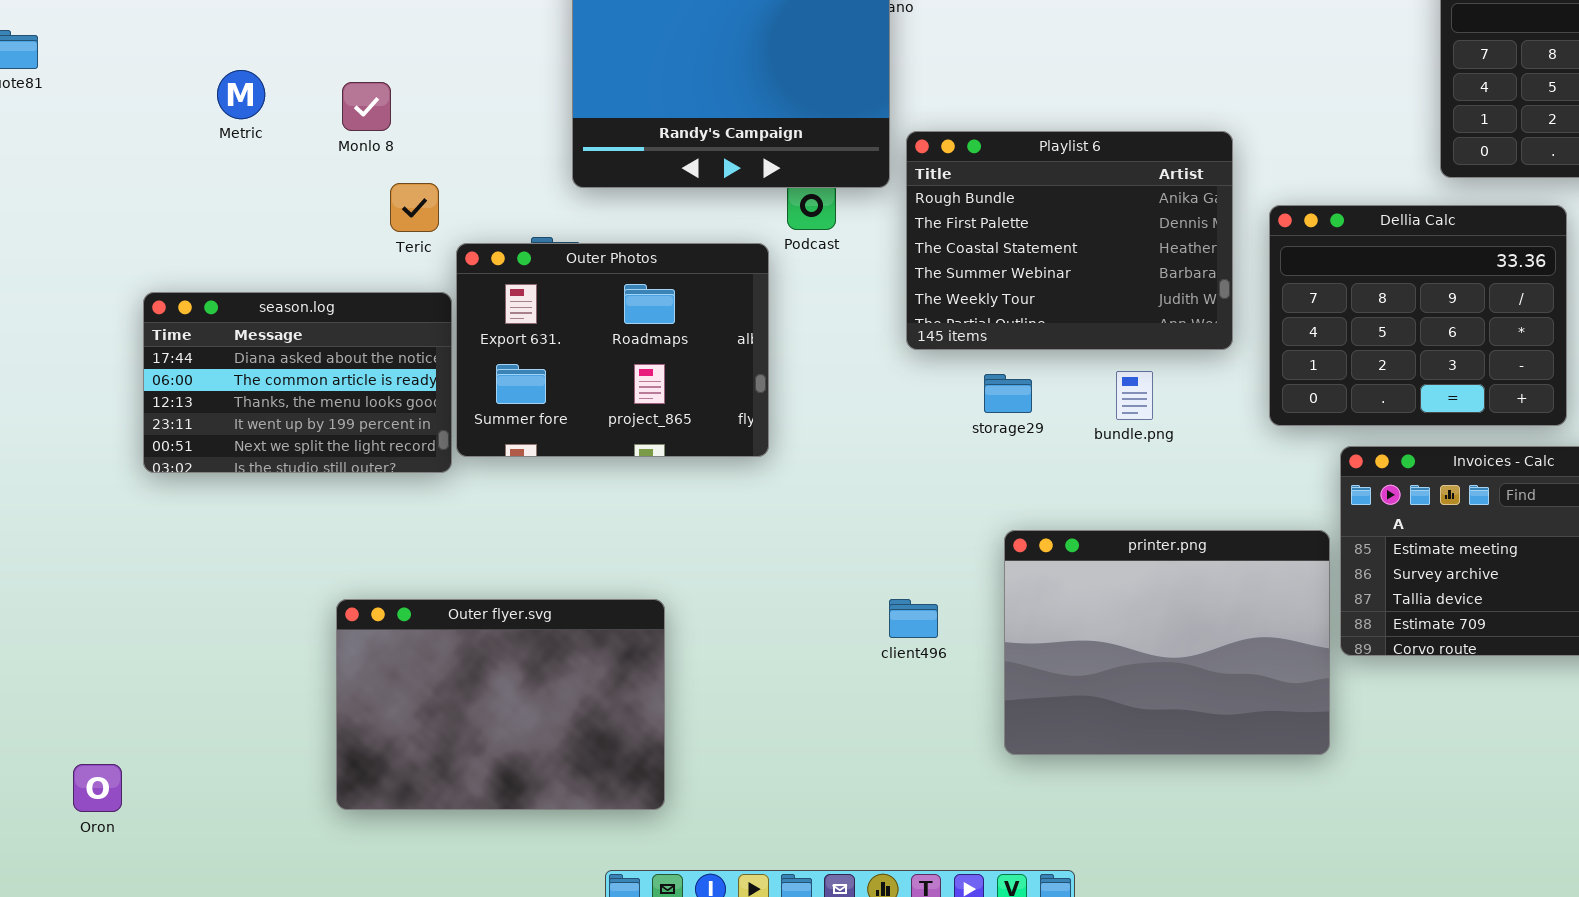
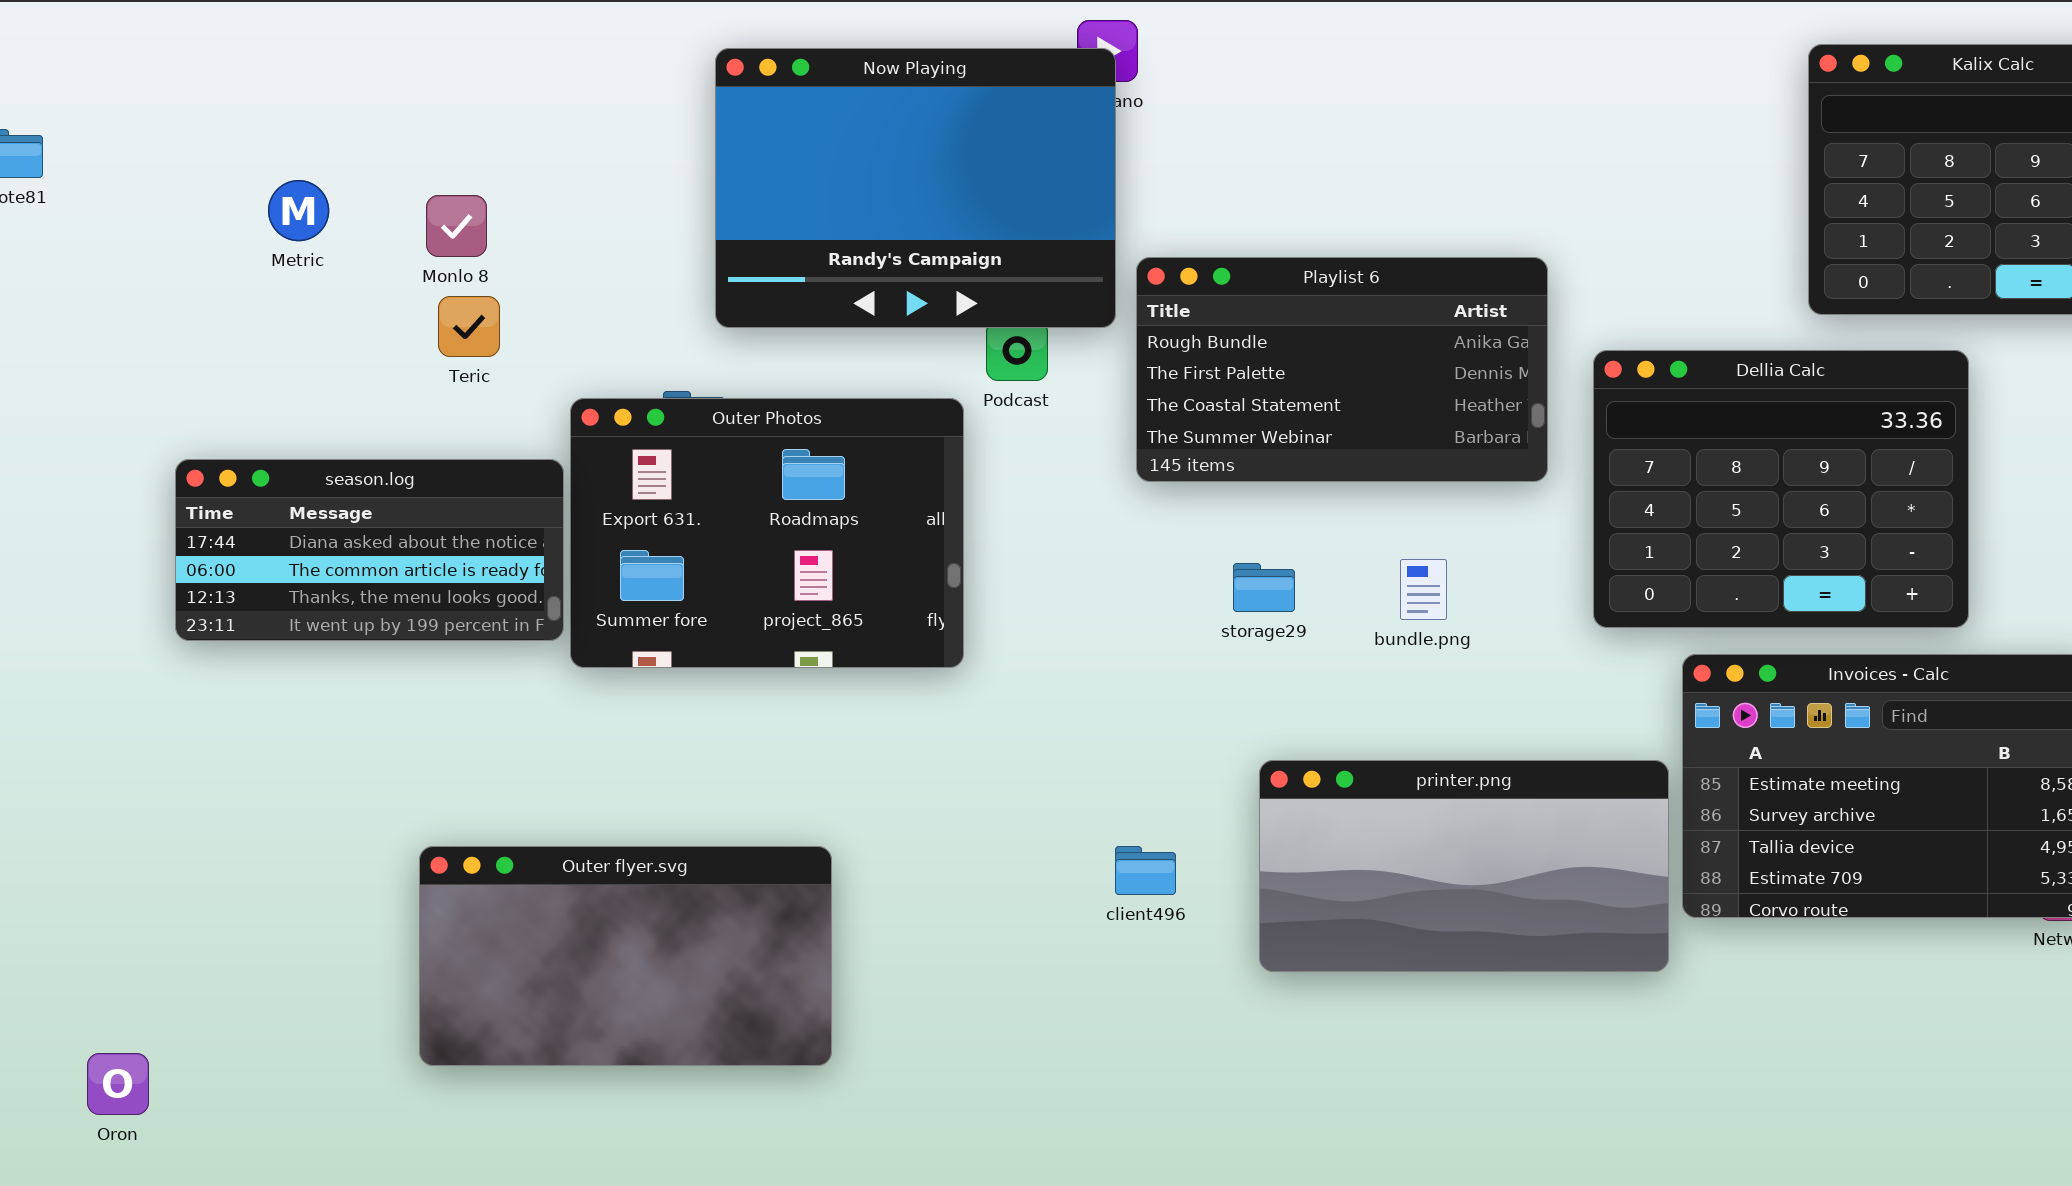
Playlist 6: [906,131,1233,350] -> [1136,257,1548,482], resized
Teric: [390,183,439,232] -> [438,296,500,357], moved
season.log: [143,292,452,473] -> [175,459,564,641], resized
printer.png: [1004,530,1330,755] -> [1259,760,1669,972], resized
Outer flyer.svg: [336,599,665,810] -> [419,846,832,1066], resized

